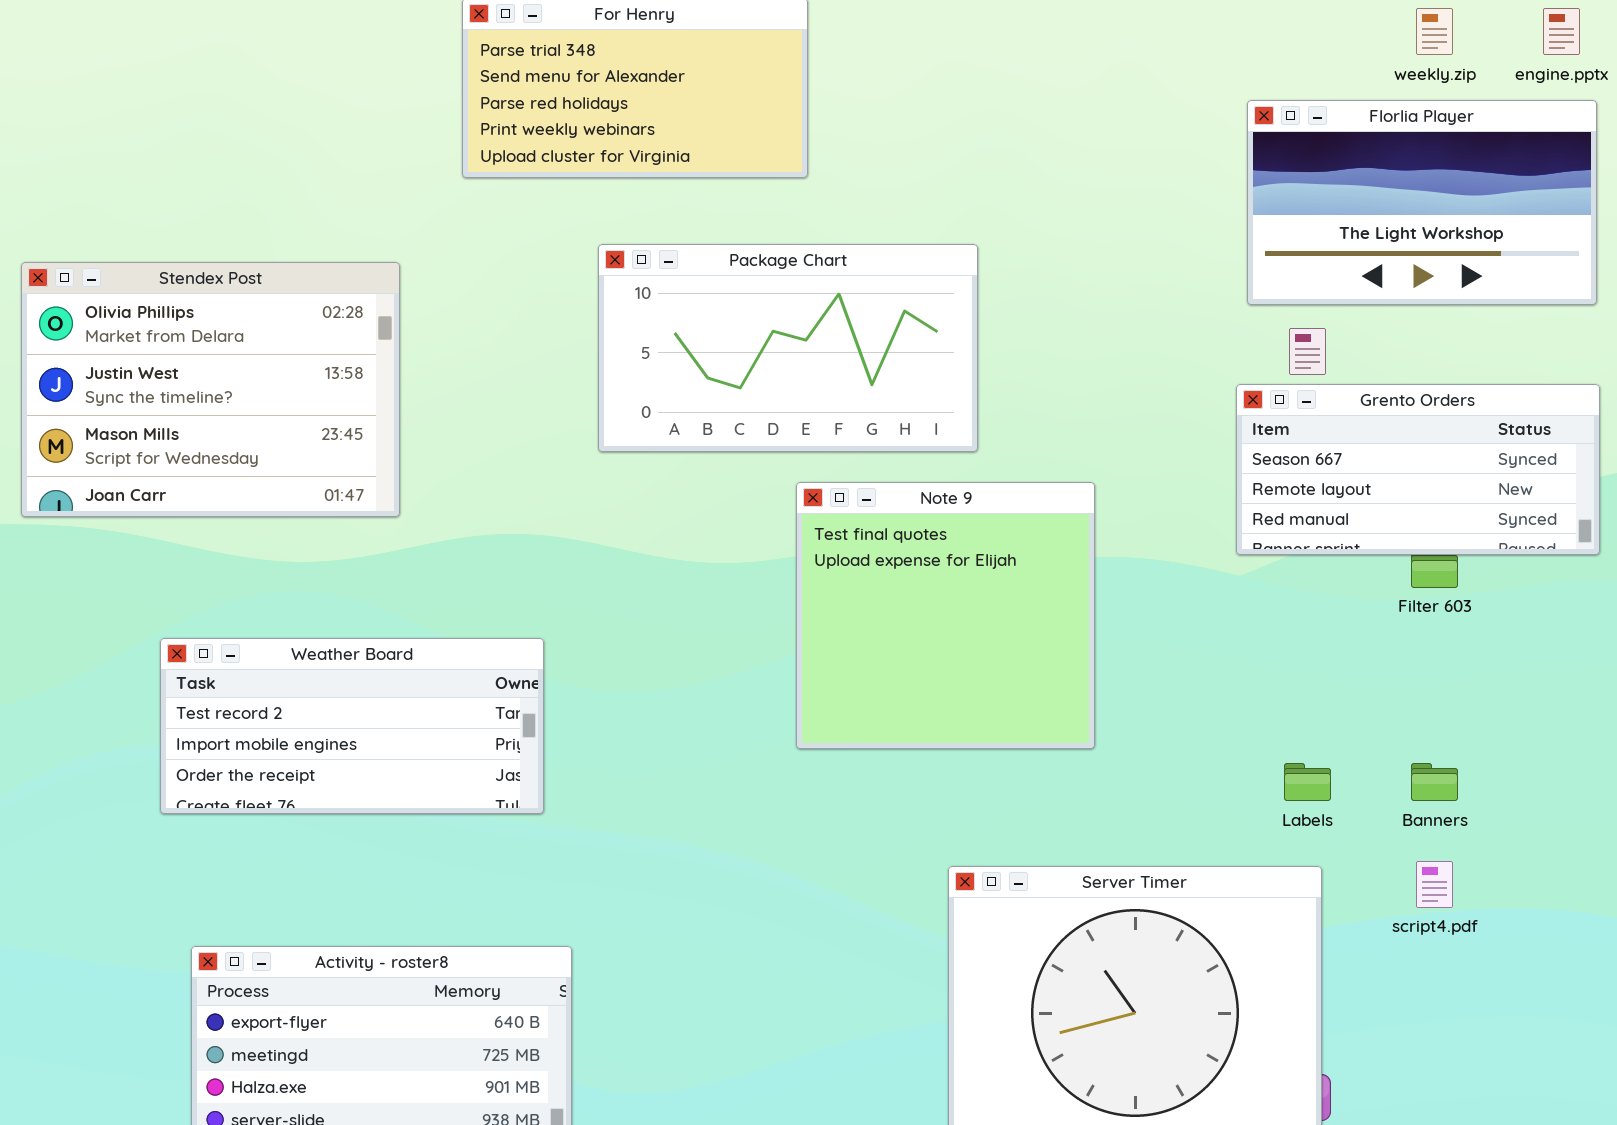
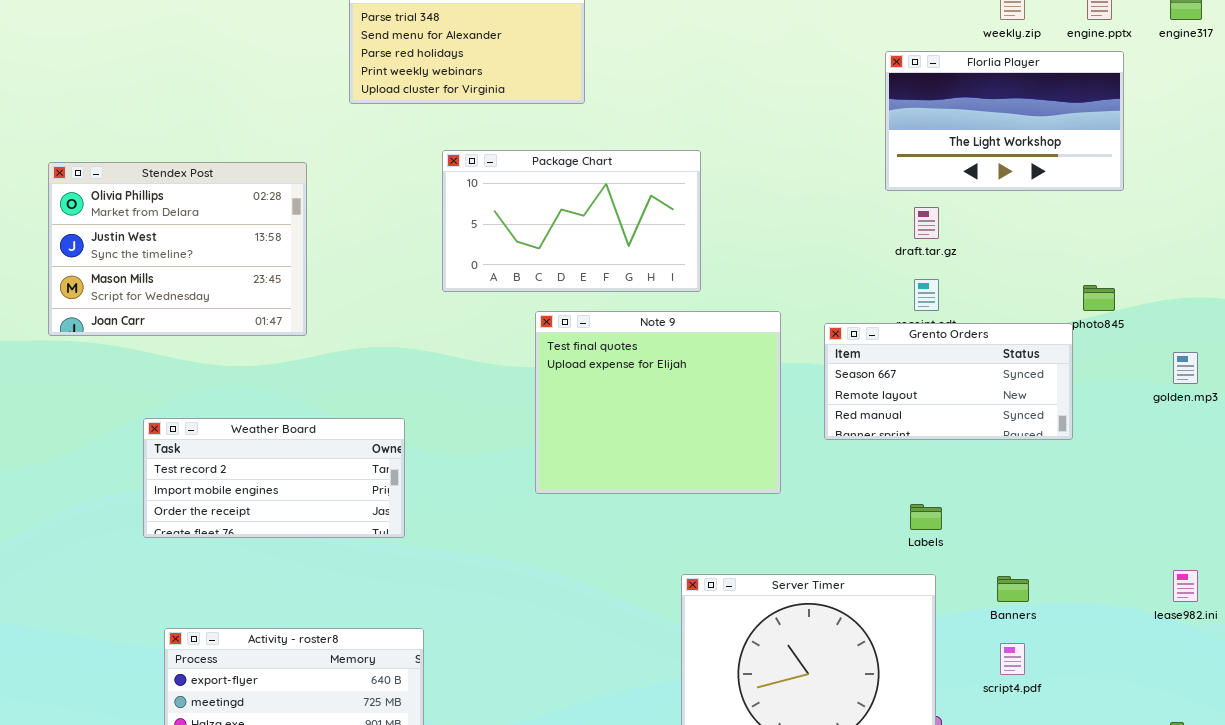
Grento Orders: [1236,384,1600,555] -> [824,323,1073,440], moved
Note 9: [796,482,1095,749] -> [535,311,781,494], resized
Banners: [1411,763,1458,801] -> [997,576,1029,602], moved
script4.pdf: [1416,861,1453,908] -> [1000,643,1025,675], moved

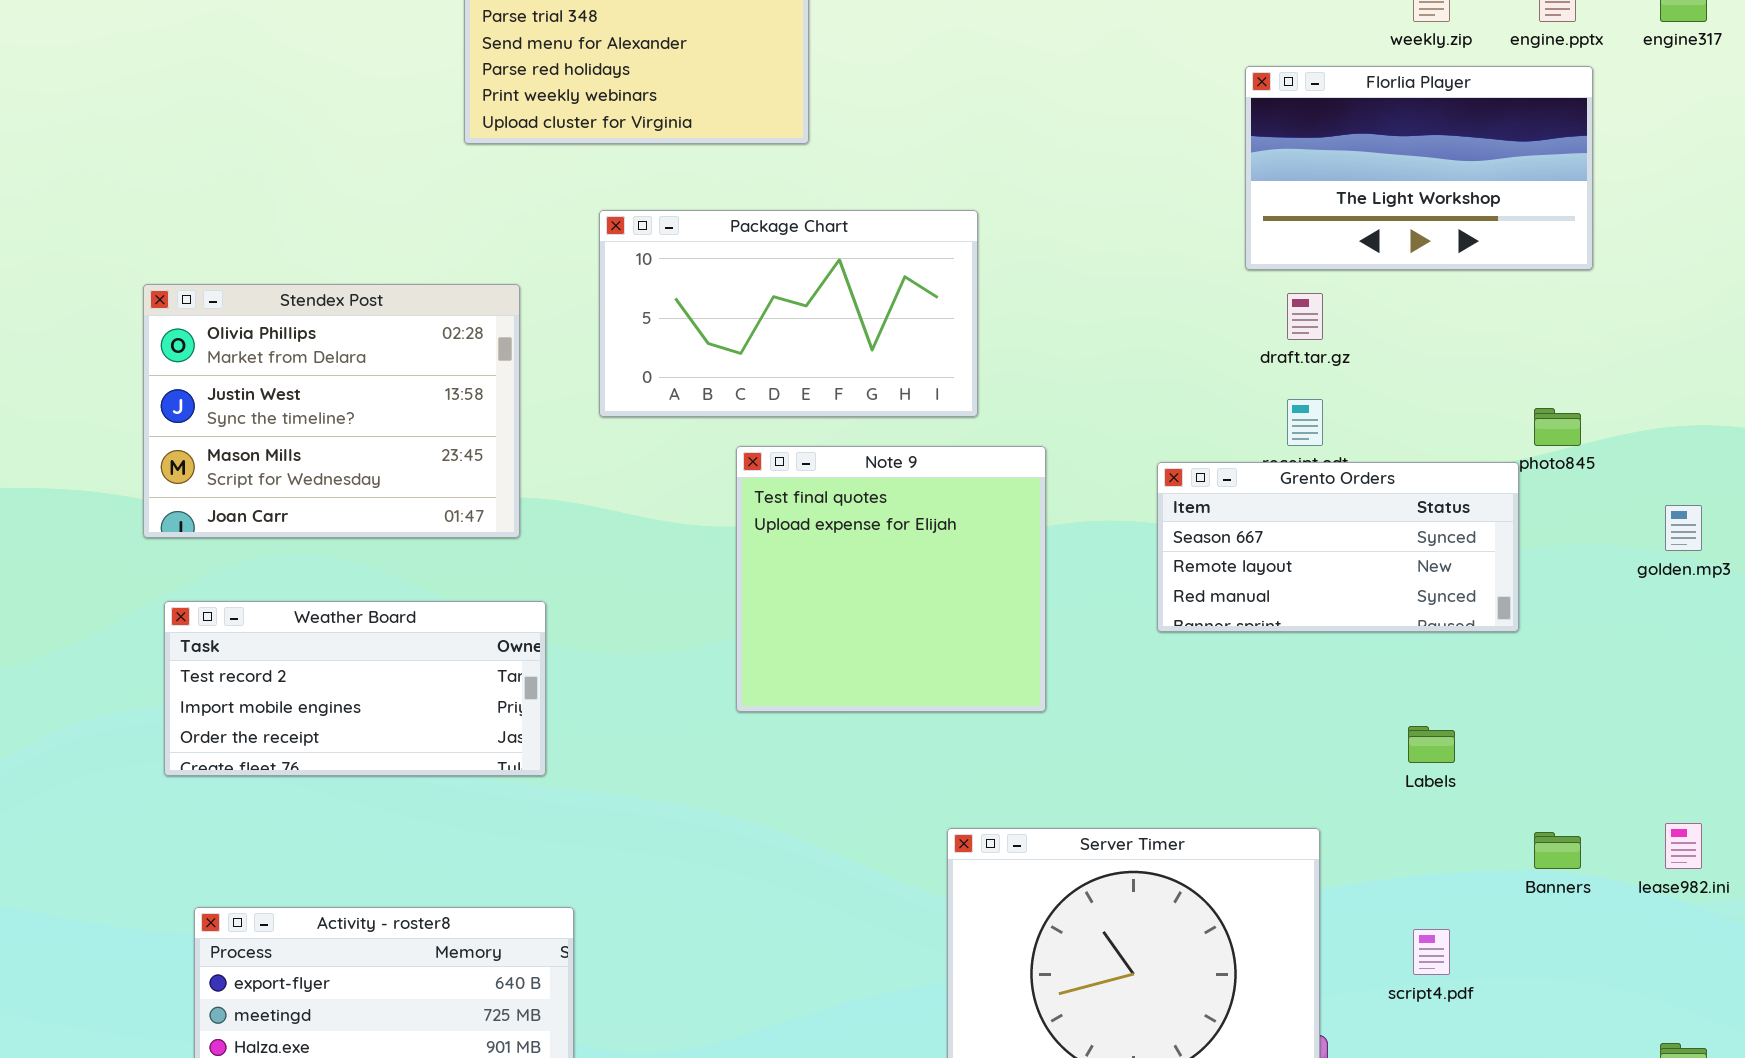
Stendex Post: [48,162,307,336] -> [143,284,520,538], moved
Note 9: [535,311,781,494] -> [736,446,1046,712], resized
Labels: [910,504,942,530] -> [1408,726,1455,763], moved
Banners: [997,576,1029,602] -> [1534,832,1581,869], moved

